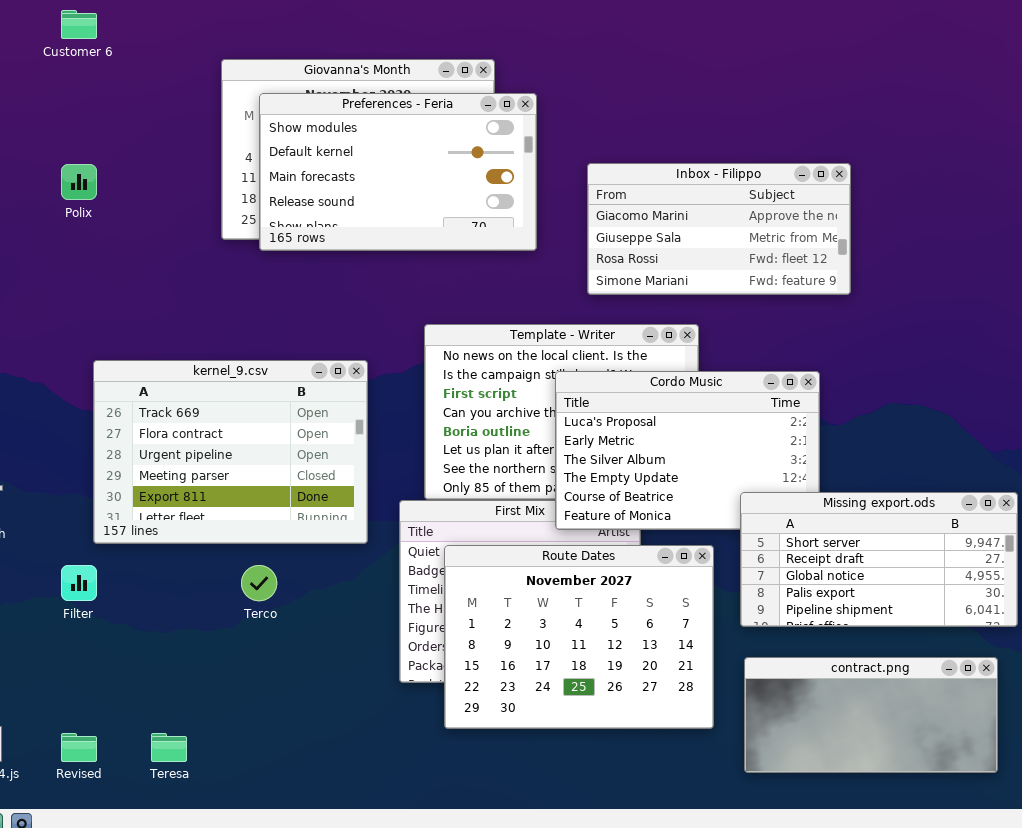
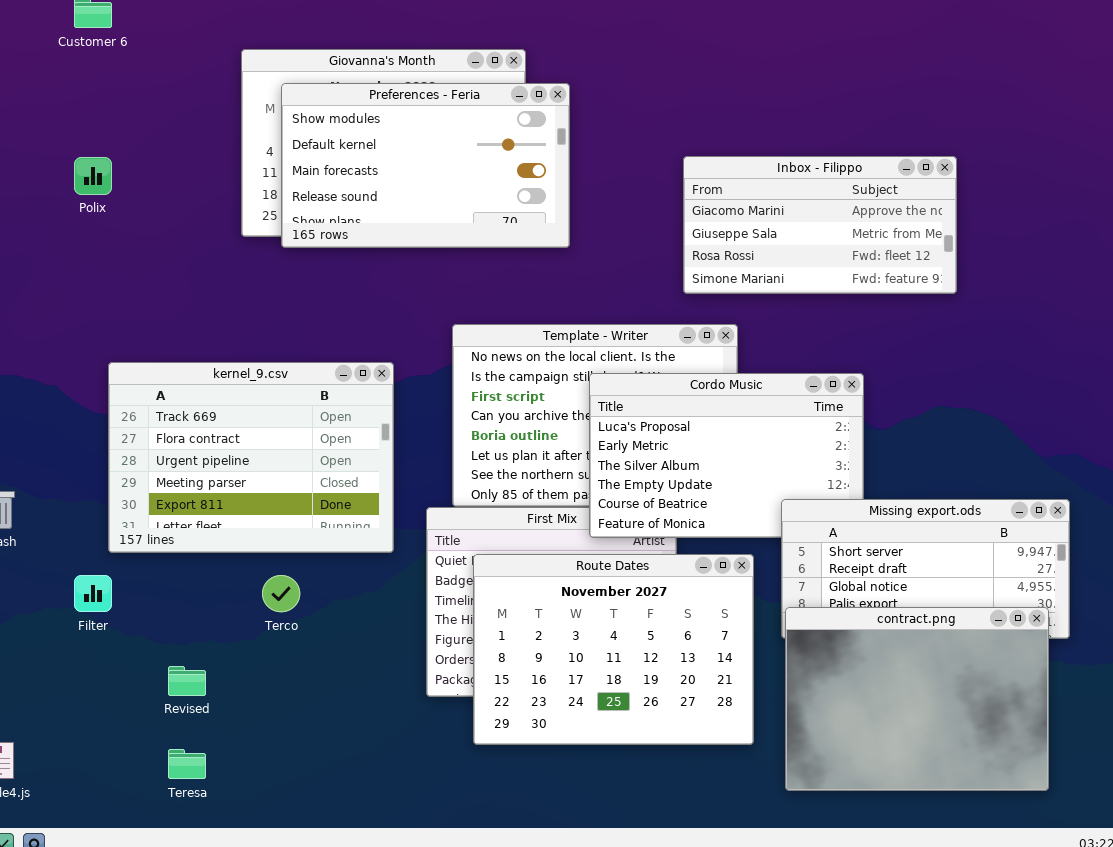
Inbox - Filippo: [587,163,851,295] -> [683,156,957,294], moved
contract.png: [744,657,998,773] -> [785,607,1049,791], resized
Revised: [61,733,97,762] -> [168,666,206,696], moved

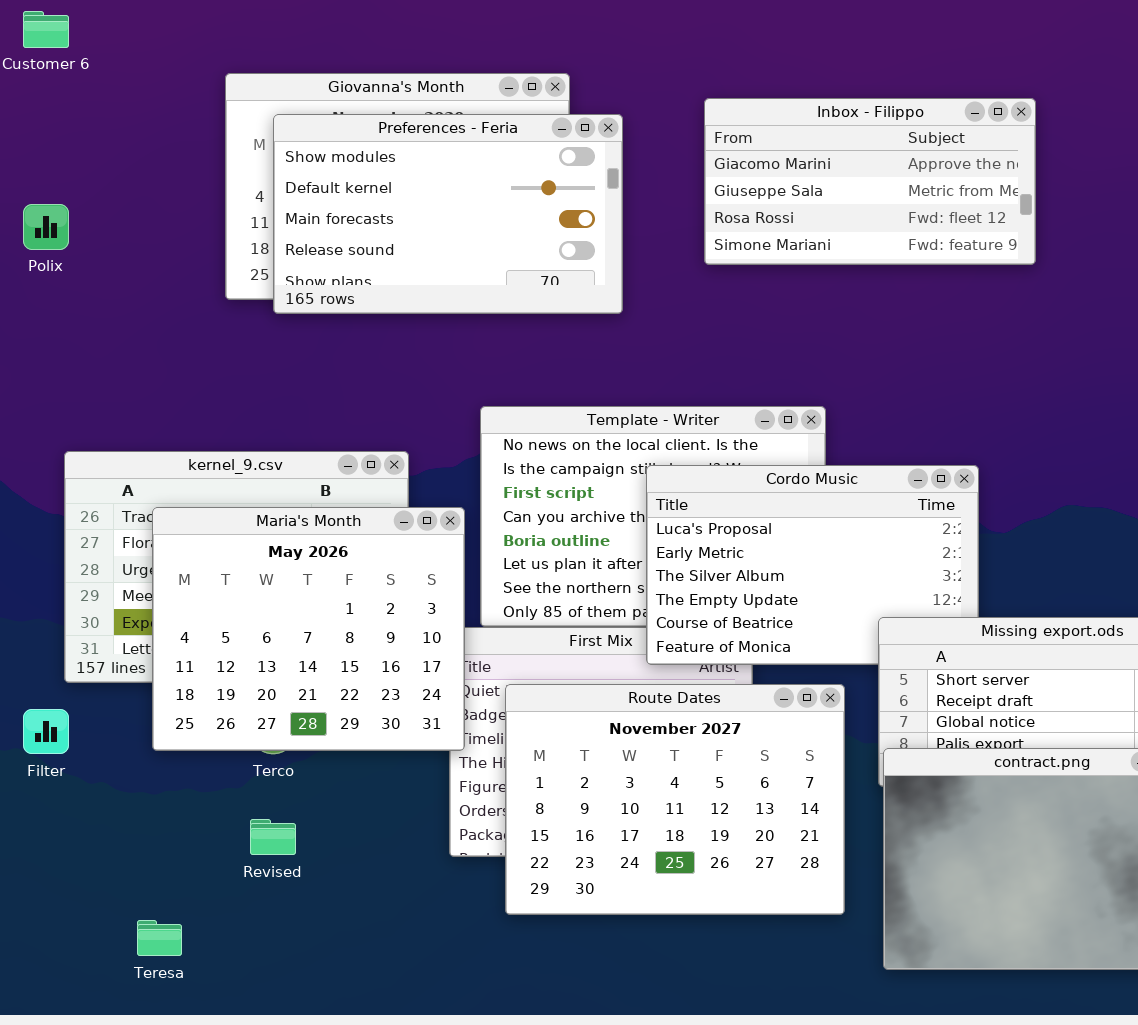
Inbox - Filippo: [683,156,957,294] -> [704,98,1036,265], moved
Maria's Month: none -> [152,507,465,751], opened
Revised: [168,666,206,696] -> [250,819,296,855], moved

